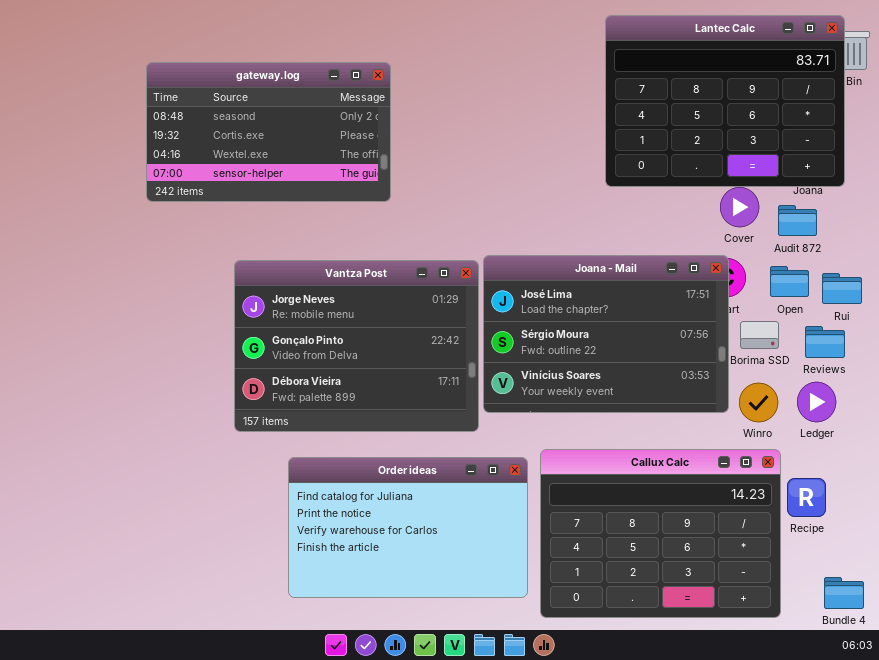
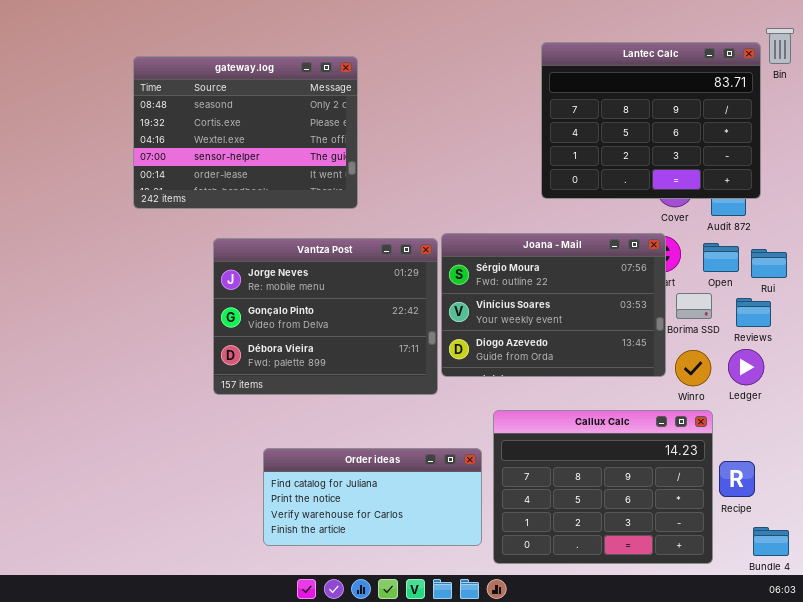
Lantec Calc: [605,15,845,187] -> [541,42,761,199], moved
gateway.log: [146,62,391,202] -> [133,56,358,209], resized
Joana - Mail: [483,255,729,413] -> [441,233,666,377], scrolled down 1 row
Order ideas: [288,457,528,598] -> [263,448,482,546], resized
Recipe: [787,478,826,517] -> [719,461,755,497], moved

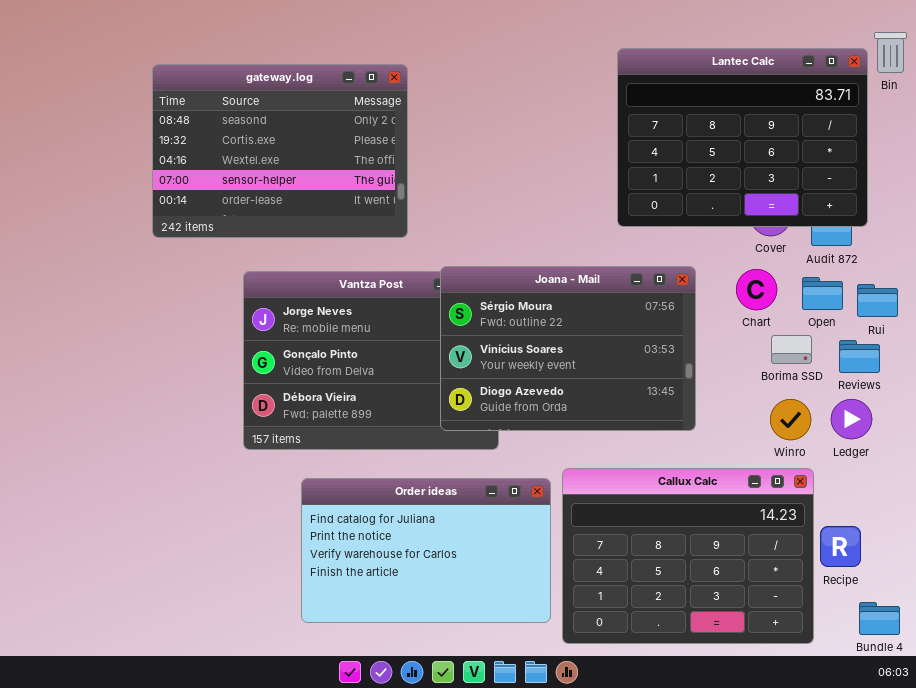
Joana - Mail: [441,233,666,377] -> [440,266,696,431], moved
Order ideas: [263,448,482,546] -> [301,478,551,623], resized

